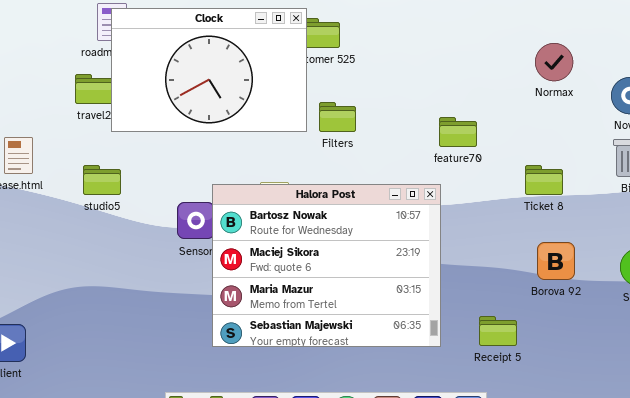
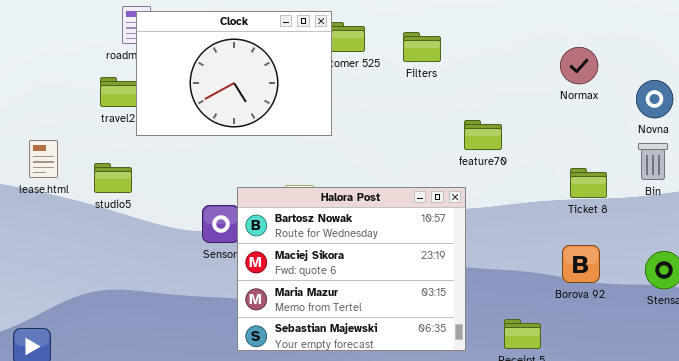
Filters: [319,102,356,132] -> [403,32,441,62], moved
studio5: [83,165,121,195] -> [94,163,132,193], moved
Ticket 8: [525,165,563,195] -> [570,168,607,198], moved

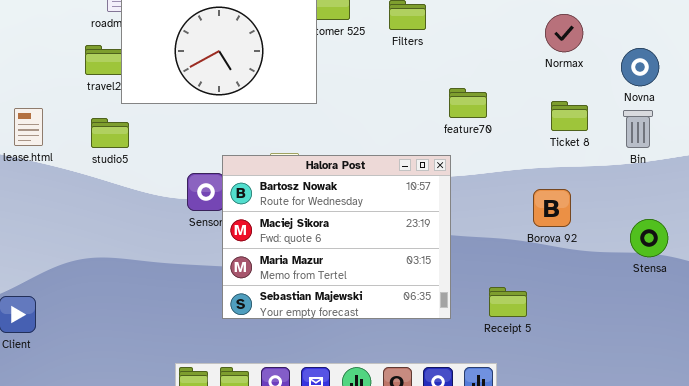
studio5: [94,163,132,193] -> [91,118,129,148], moved
Ticket 8: [570,168,607,198] -> [551,101,588,131], moved
Borova 92: [562,245,600,283] -> [533,189,571,227], moved

